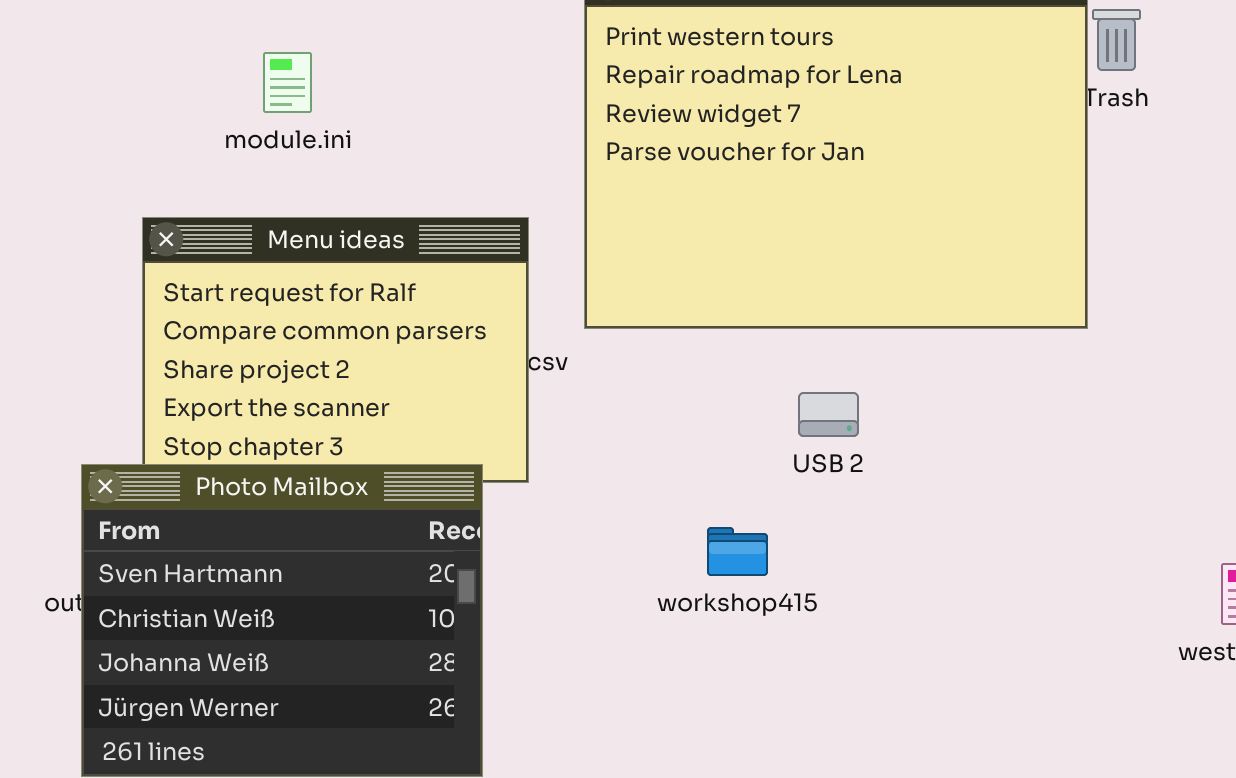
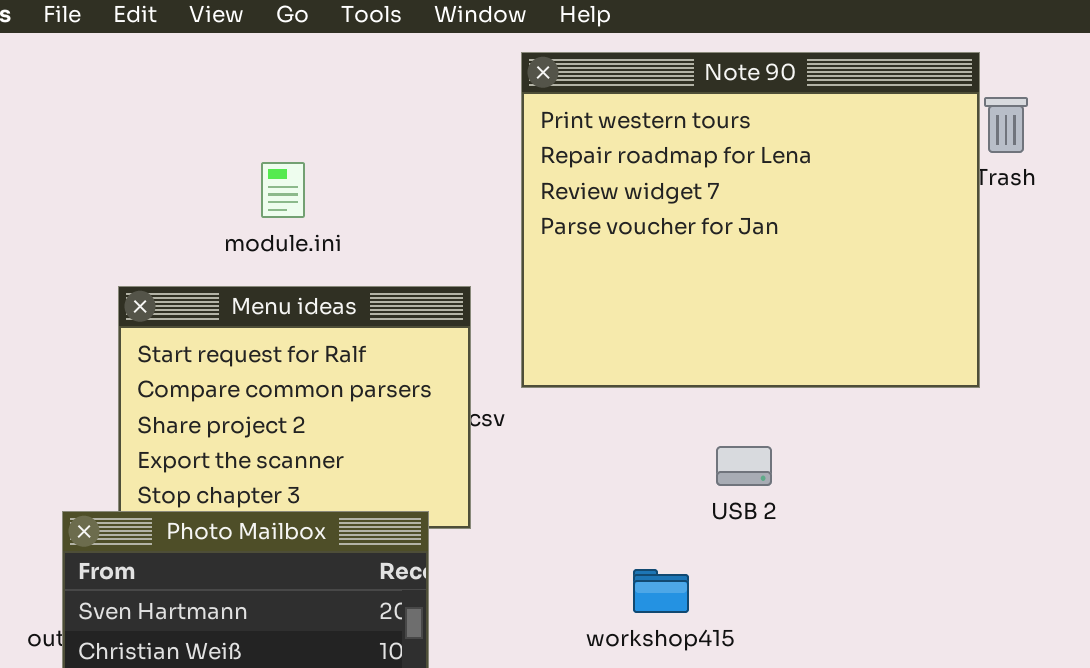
module.ini: [263,52,312,113] -> [261,162,305,218], moved

